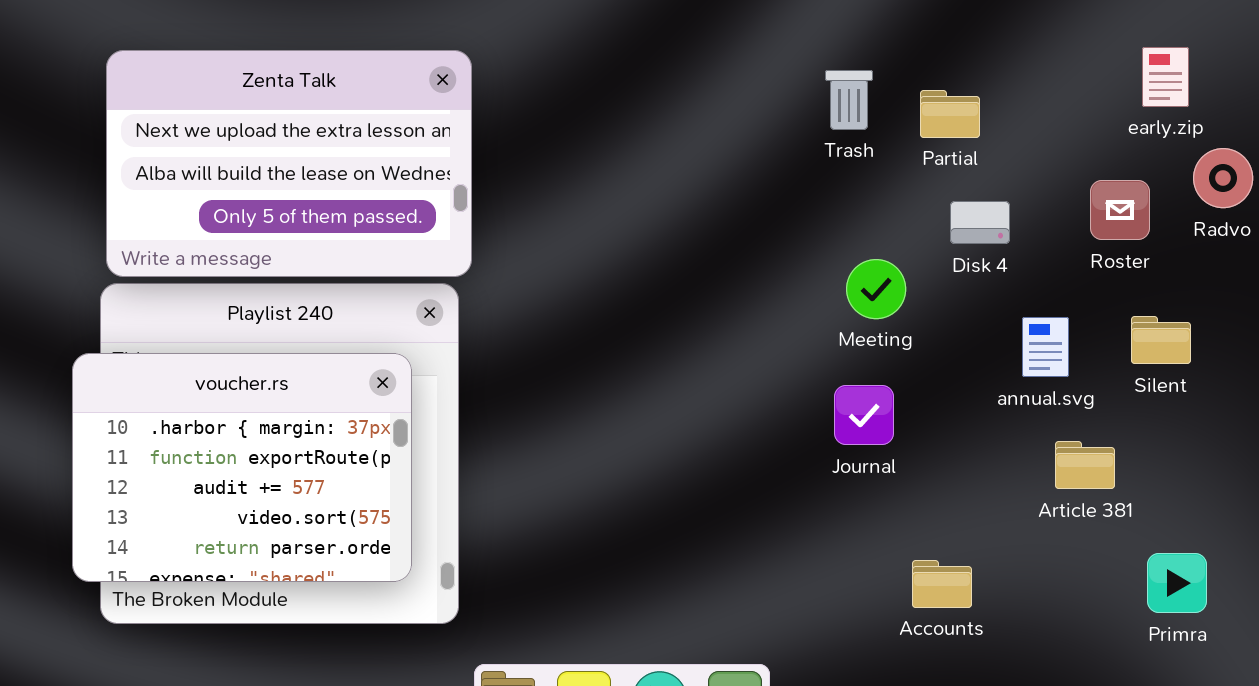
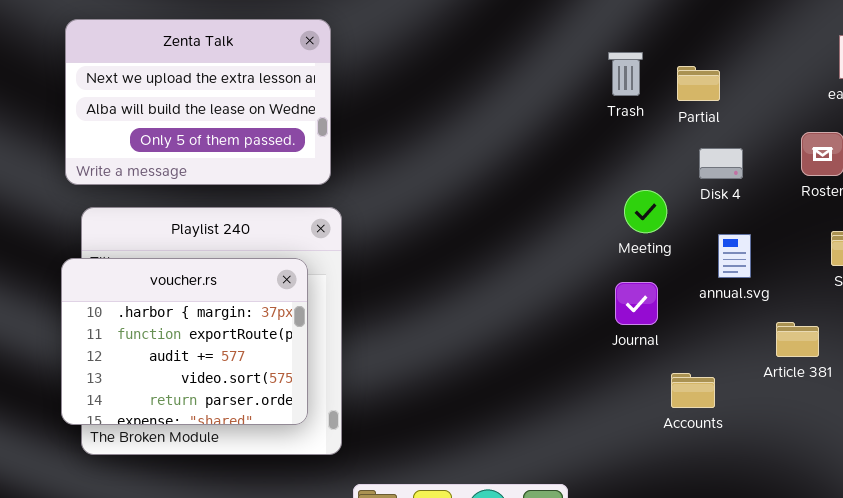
Zenta Talk: [106,50,472,277] -> [65,19,331,185], moved
annual.svg: [1022,317,1069,377] -> [718,234,751,278], moved
Accounts: [912,560,972,608] -> [671,373,715,408], moved

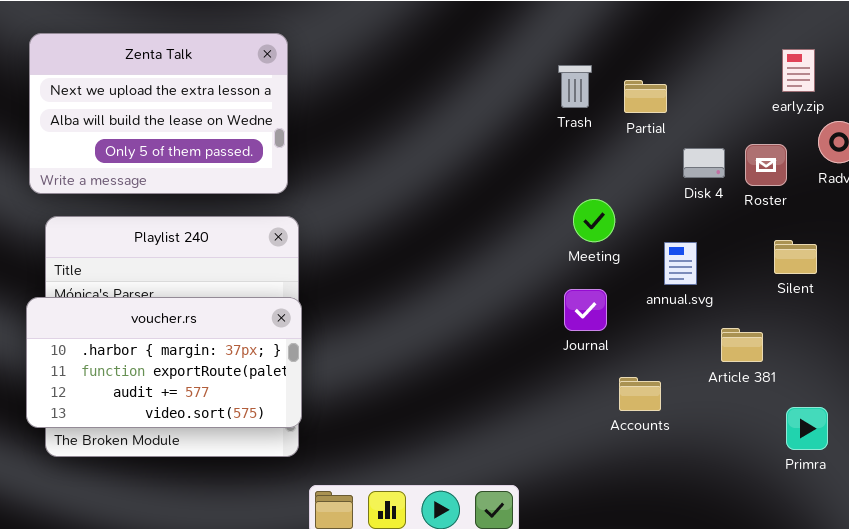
Disk 4: [699,148,743,179] -> [683,148,725,178], moved
voucher.rs: [61,258,308,425] -> [26,297,302,428], resized

